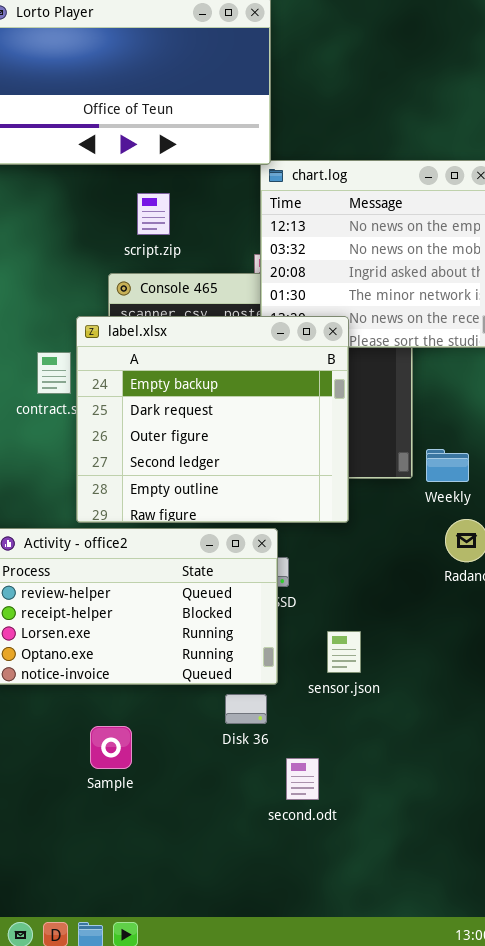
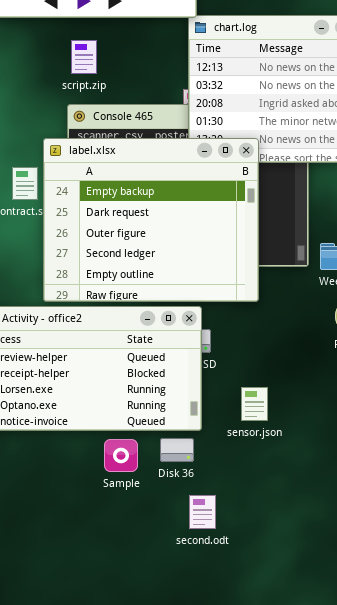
script.zip: [137,193,170,235] -> [71,40,97,74], moved
Sample: [90,726,132,769] -> [104,439,138,472], moved
second.odt: [286,758,319,800] -> [189,495,216,529], moved

